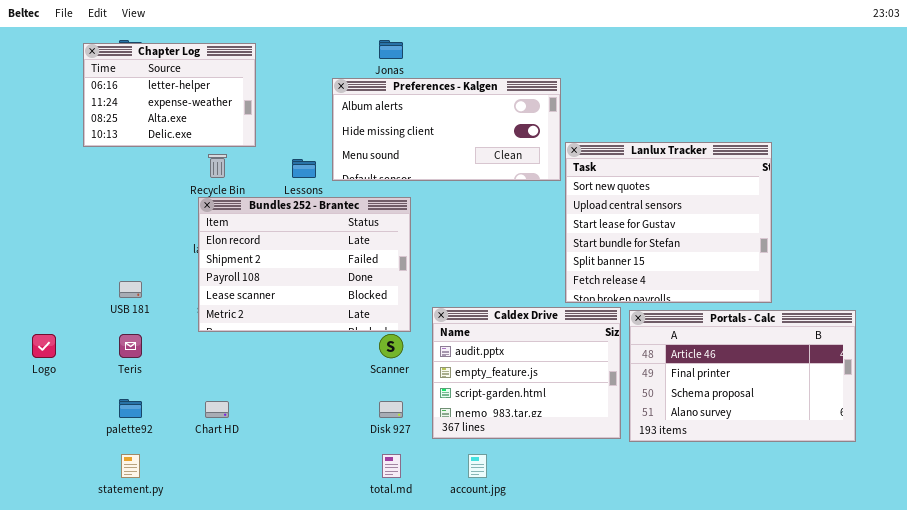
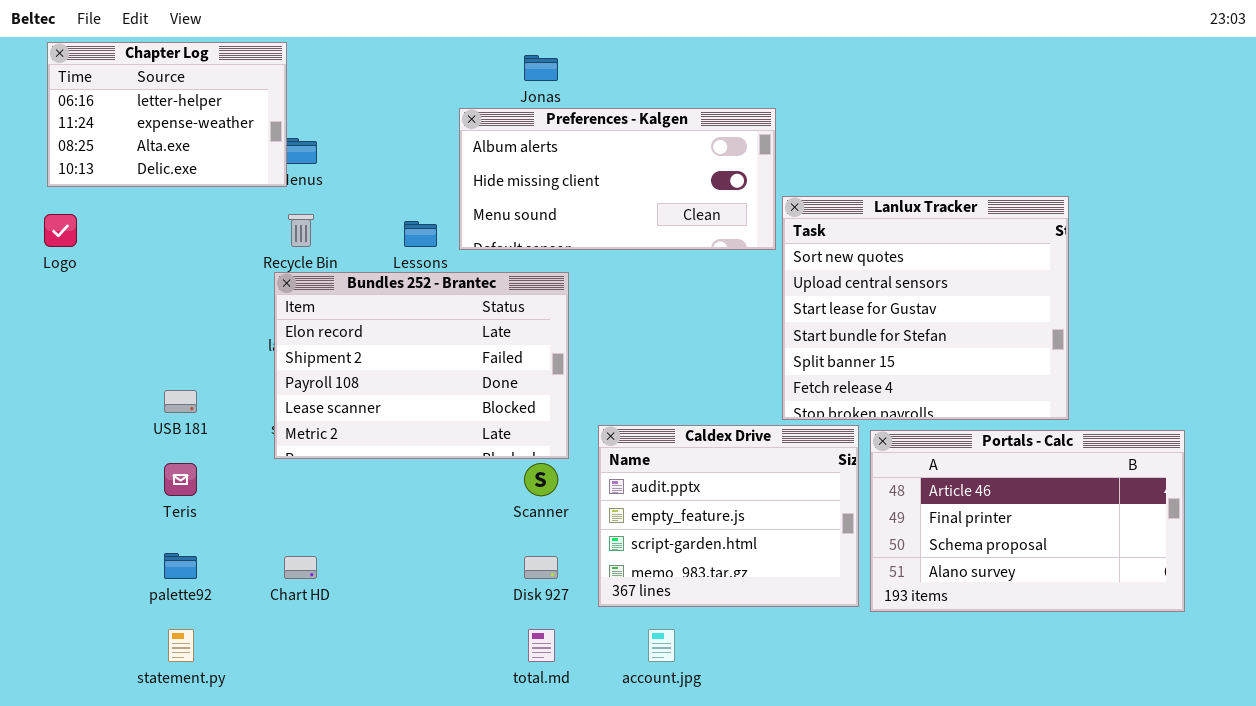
Chapter Log: [83,43,256,147] -> [47,42,287,187], moved
Logo: [32,334,56,358] -> [44,214,77,247], moved

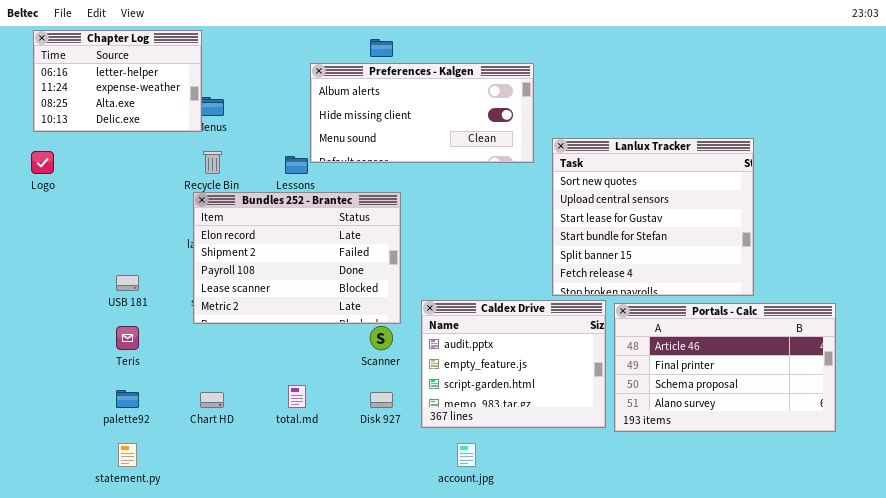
Preferences - Kalgen: [459,108,776,250] -> [310,63,534,163], moved
total.md: [528,629,555,662] -> [288,385,306,408], moved

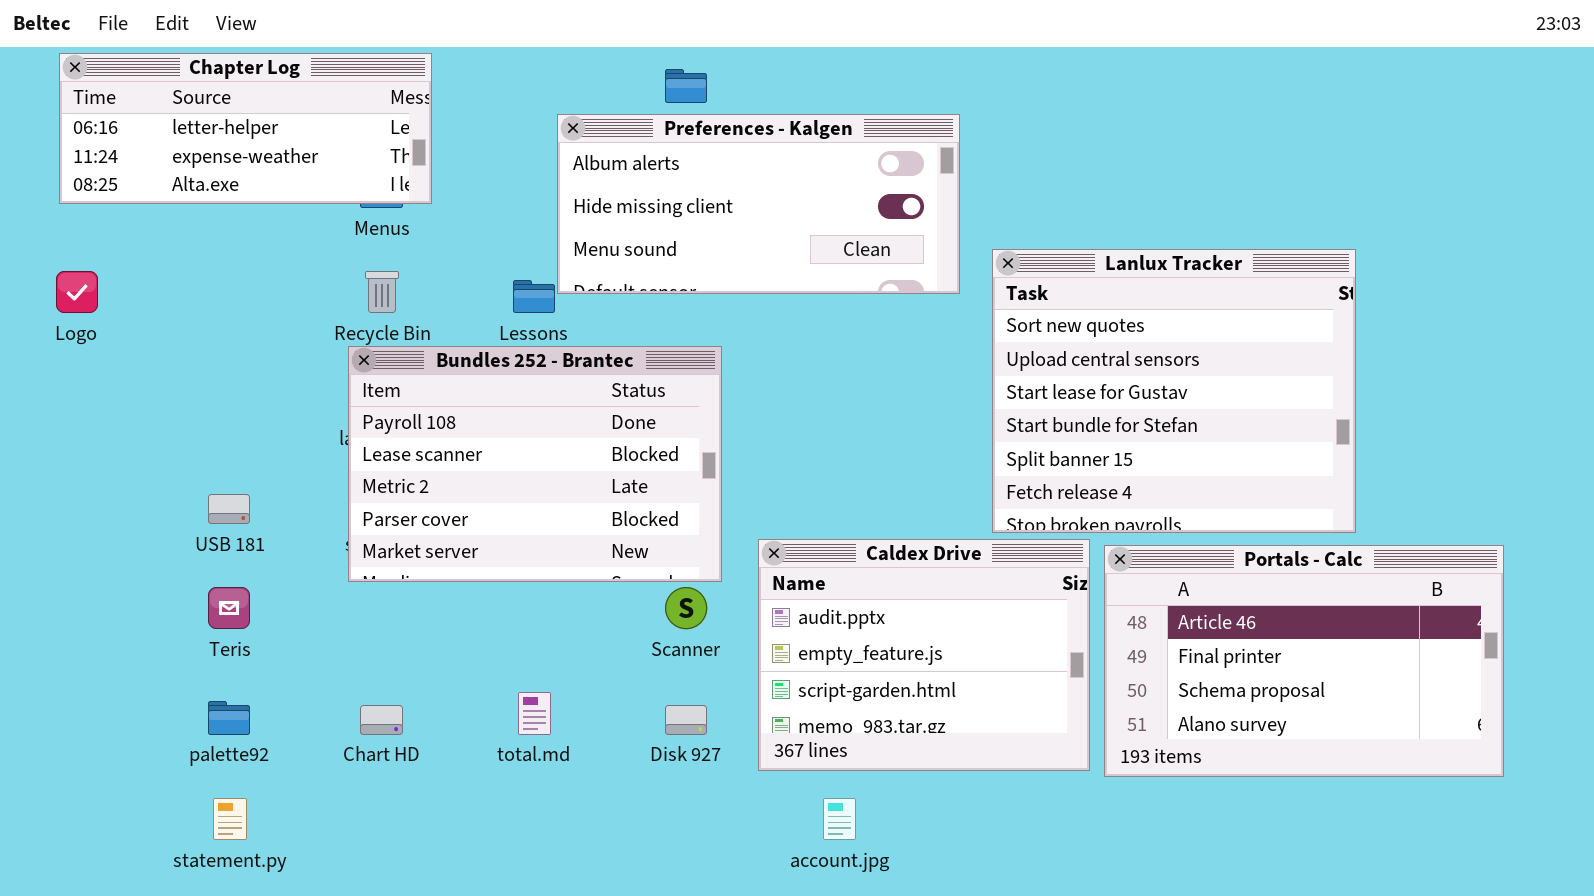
Chapter Log: [33,30,202,132] -> [59,53,432,204], resized
Bundles 252 - Brantec: [193,192,401,324] -> [348,346,722,582], scrolled down 2 rows

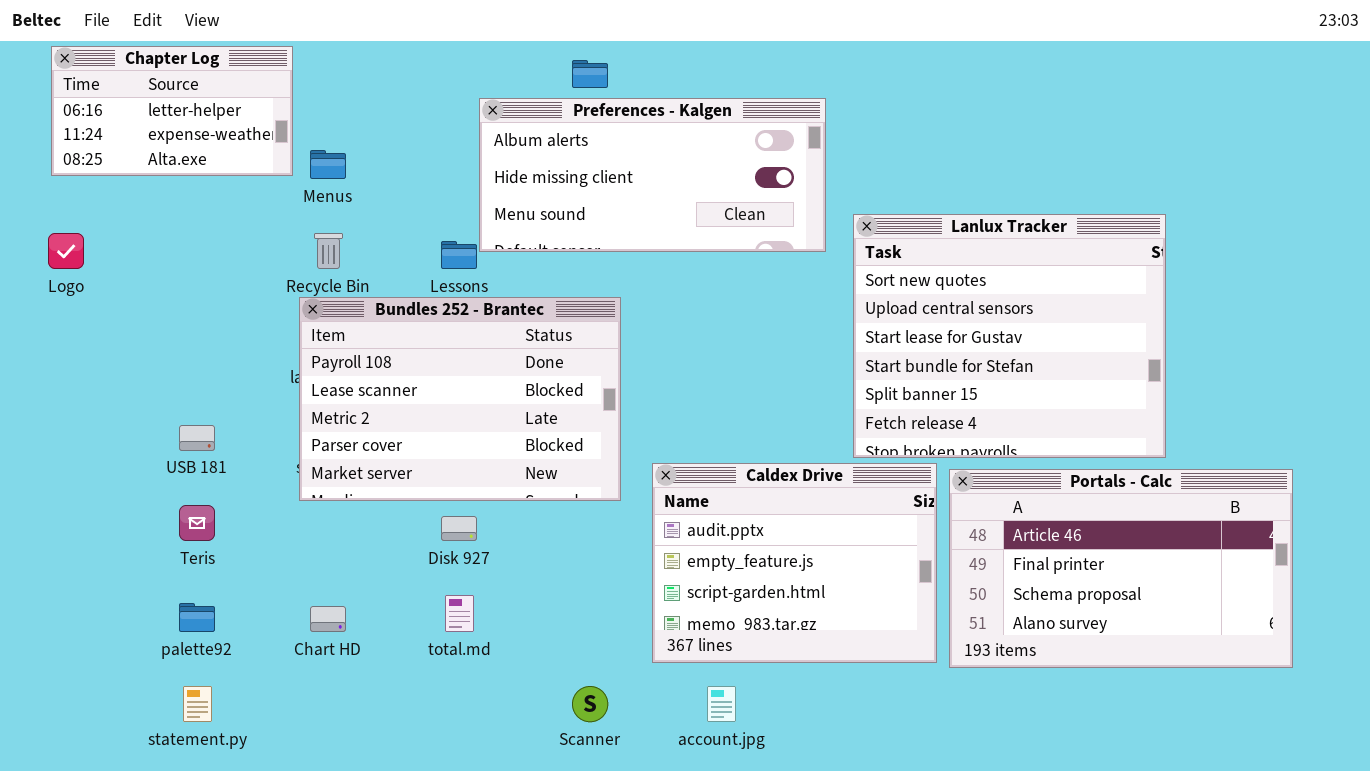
Chapter Log: [59,53,432,204] -> [51,46,293,176], resized
Scanner: [665,587,707,629] -> [572,686,608,722], moved
Disk 927: [665,705,707,735] -> [441,516,477,541], moved

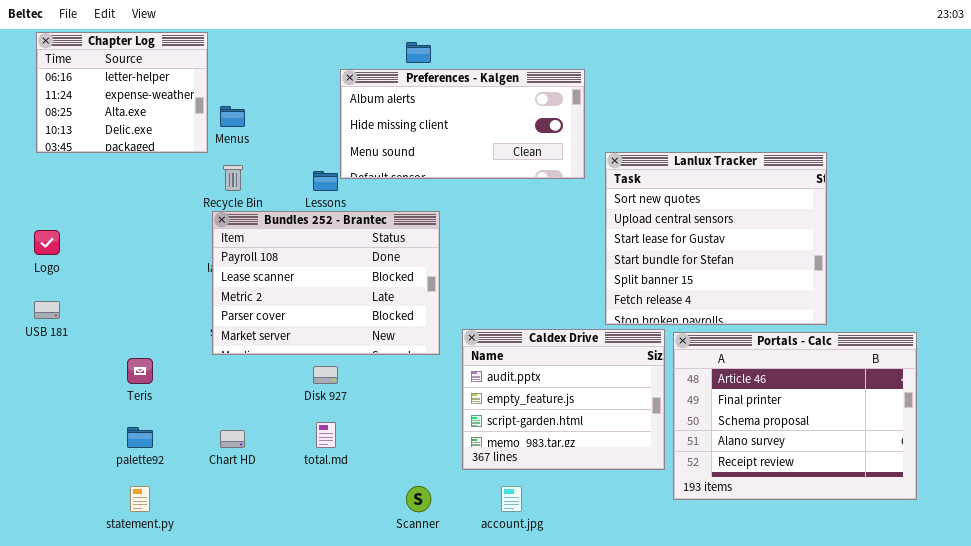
Chapter Log: [51,46,293,176] -> [36,32,208,153], resized
Logo: [48,233,84,269] -> [34,230,60,255], moved
USB 181: [179,425,215,451] -> [34,301,60,319], moved
Portals - Calc: [949,469,1293,668] -> [673,332,917,500], resized

